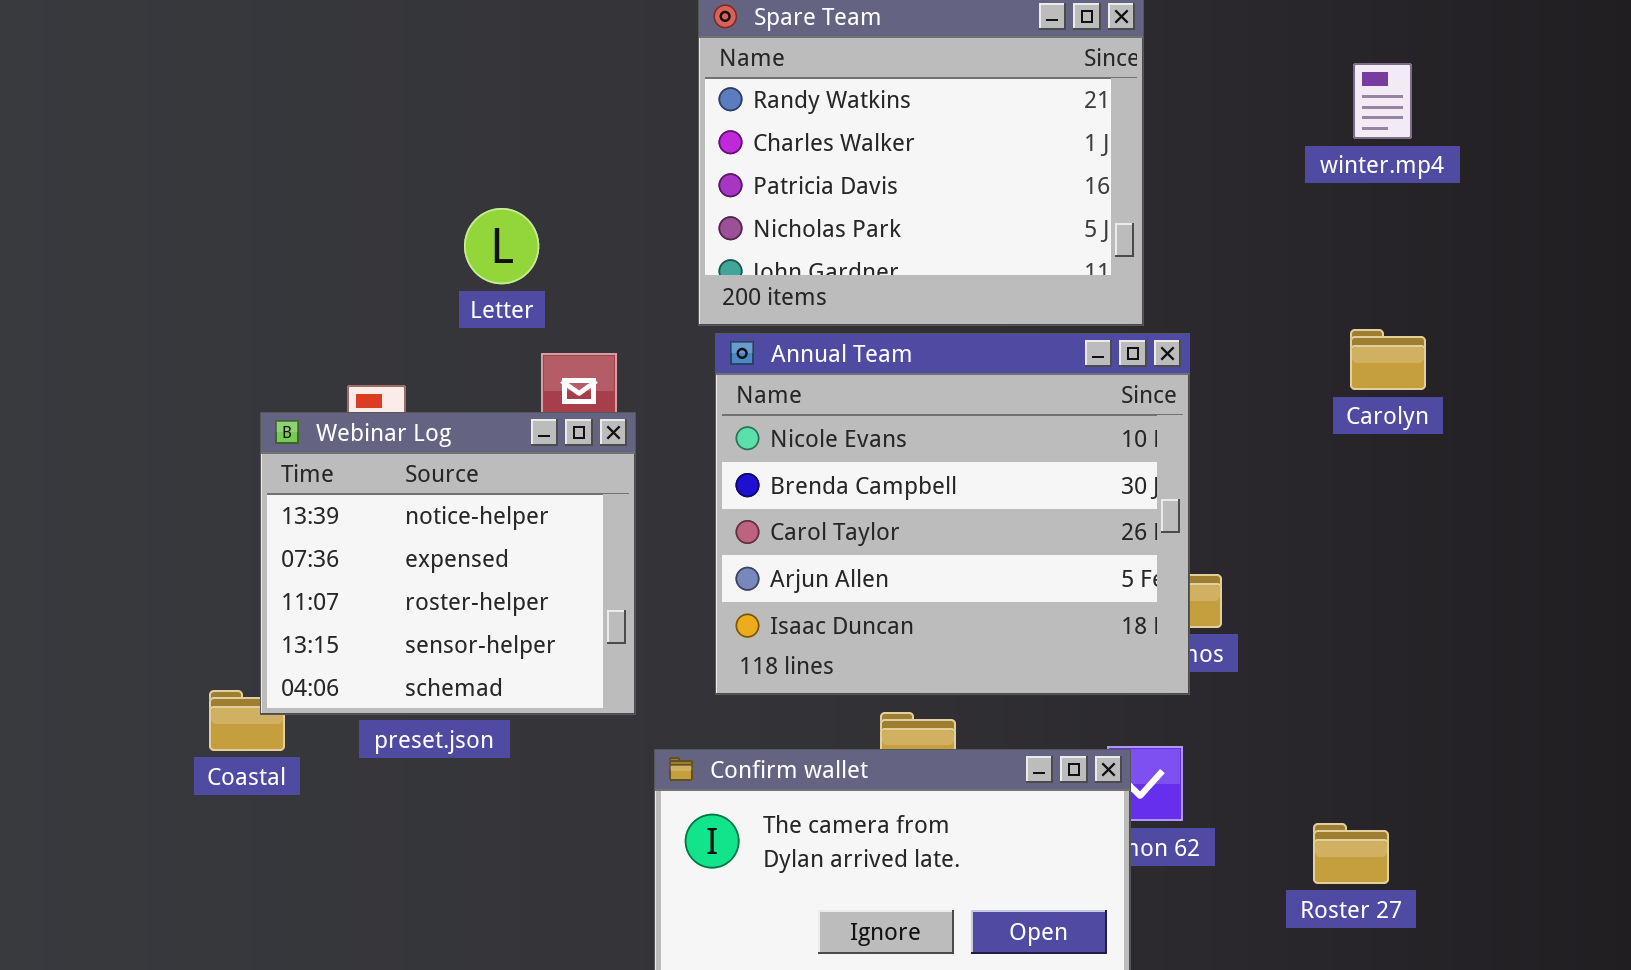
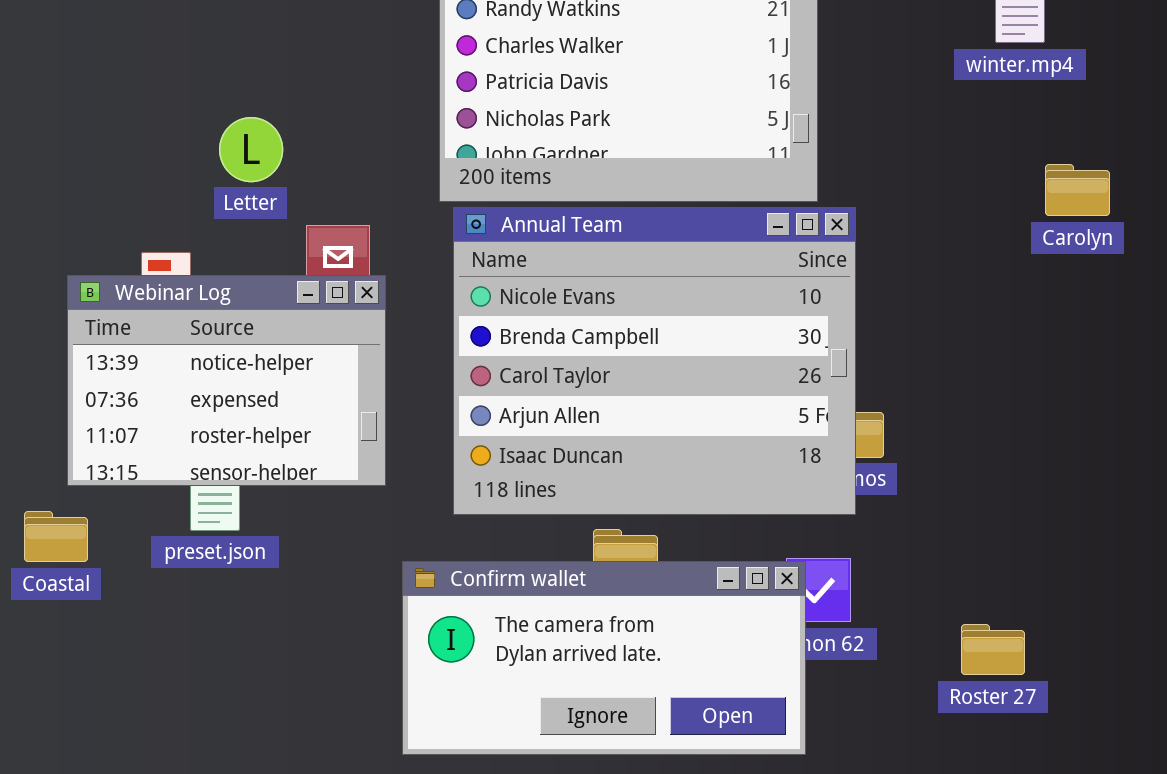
Letter: [464,208,539,284] -> [219,117,283,182], moved
Carolyn: [1350,329,1426,390] -> [1045,164,1110,216], moved
Webinar Log: [260,412,636,715] -> [67,275,386,486], resized

